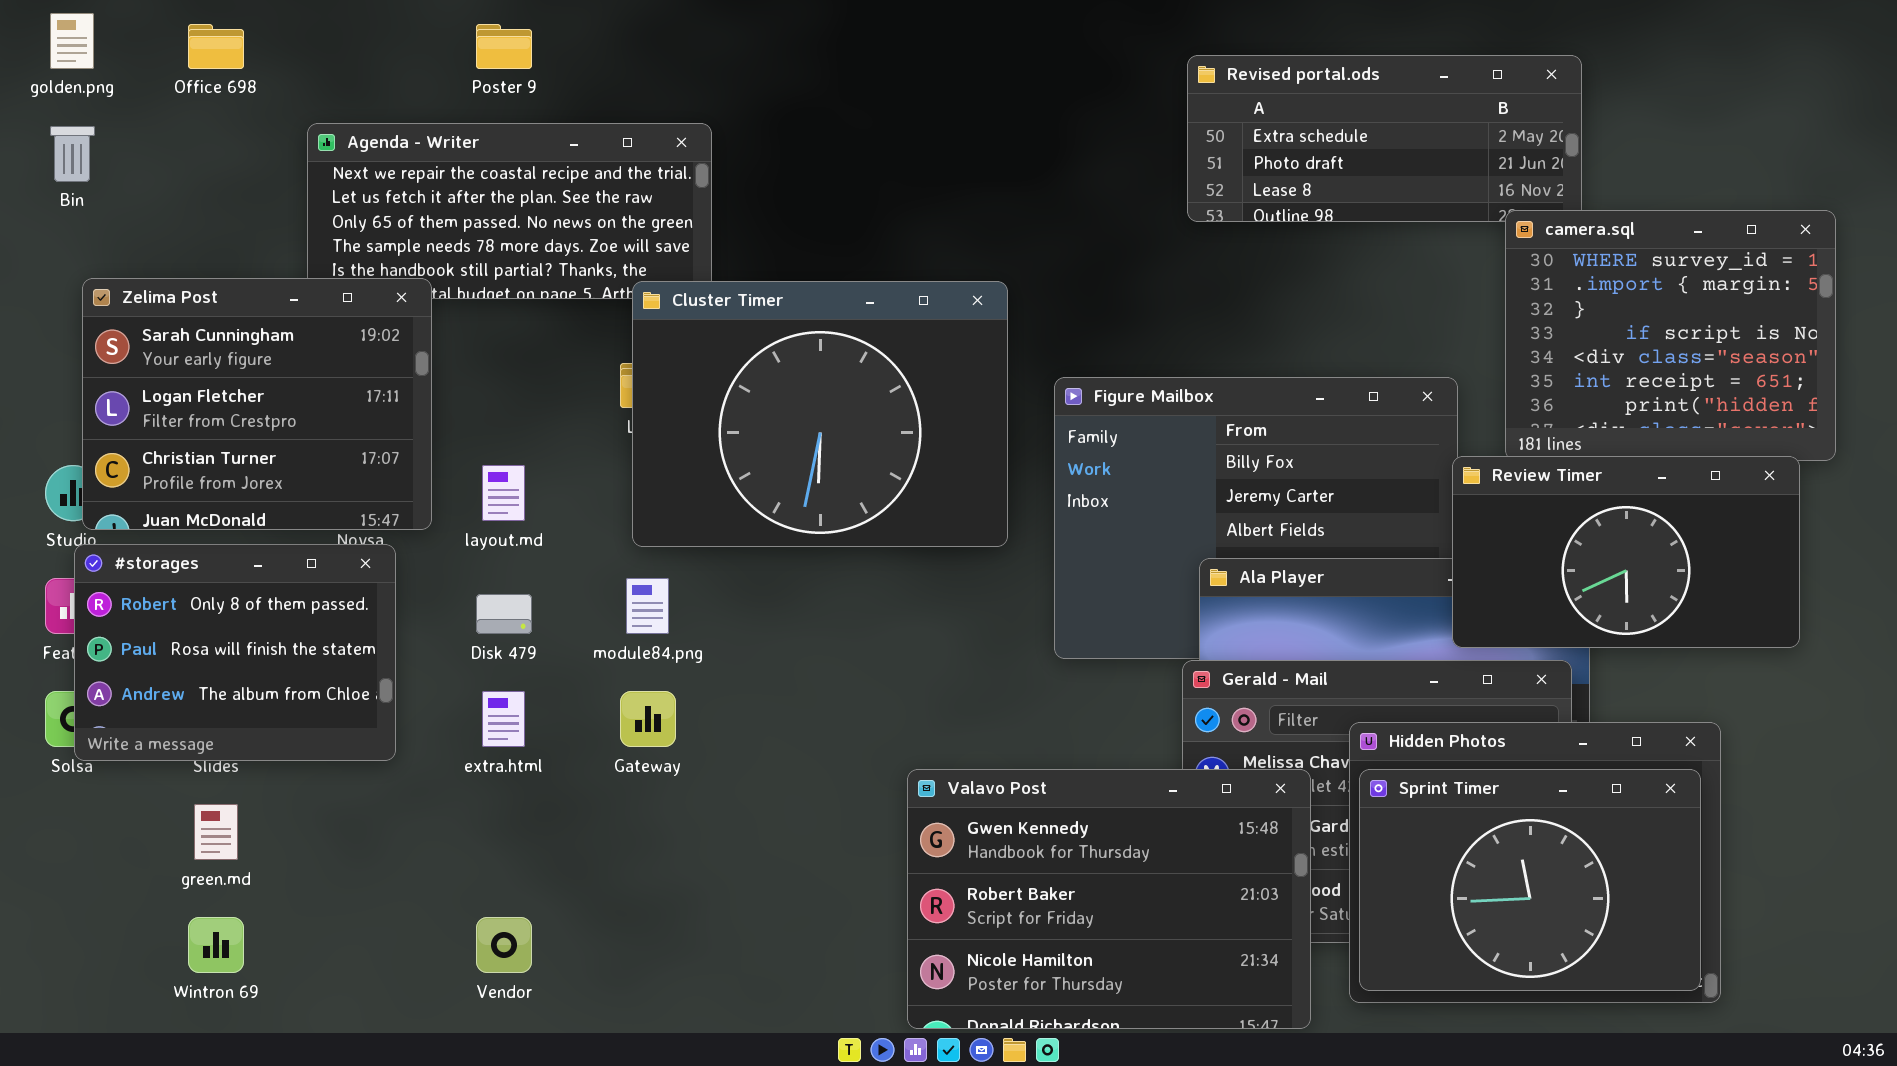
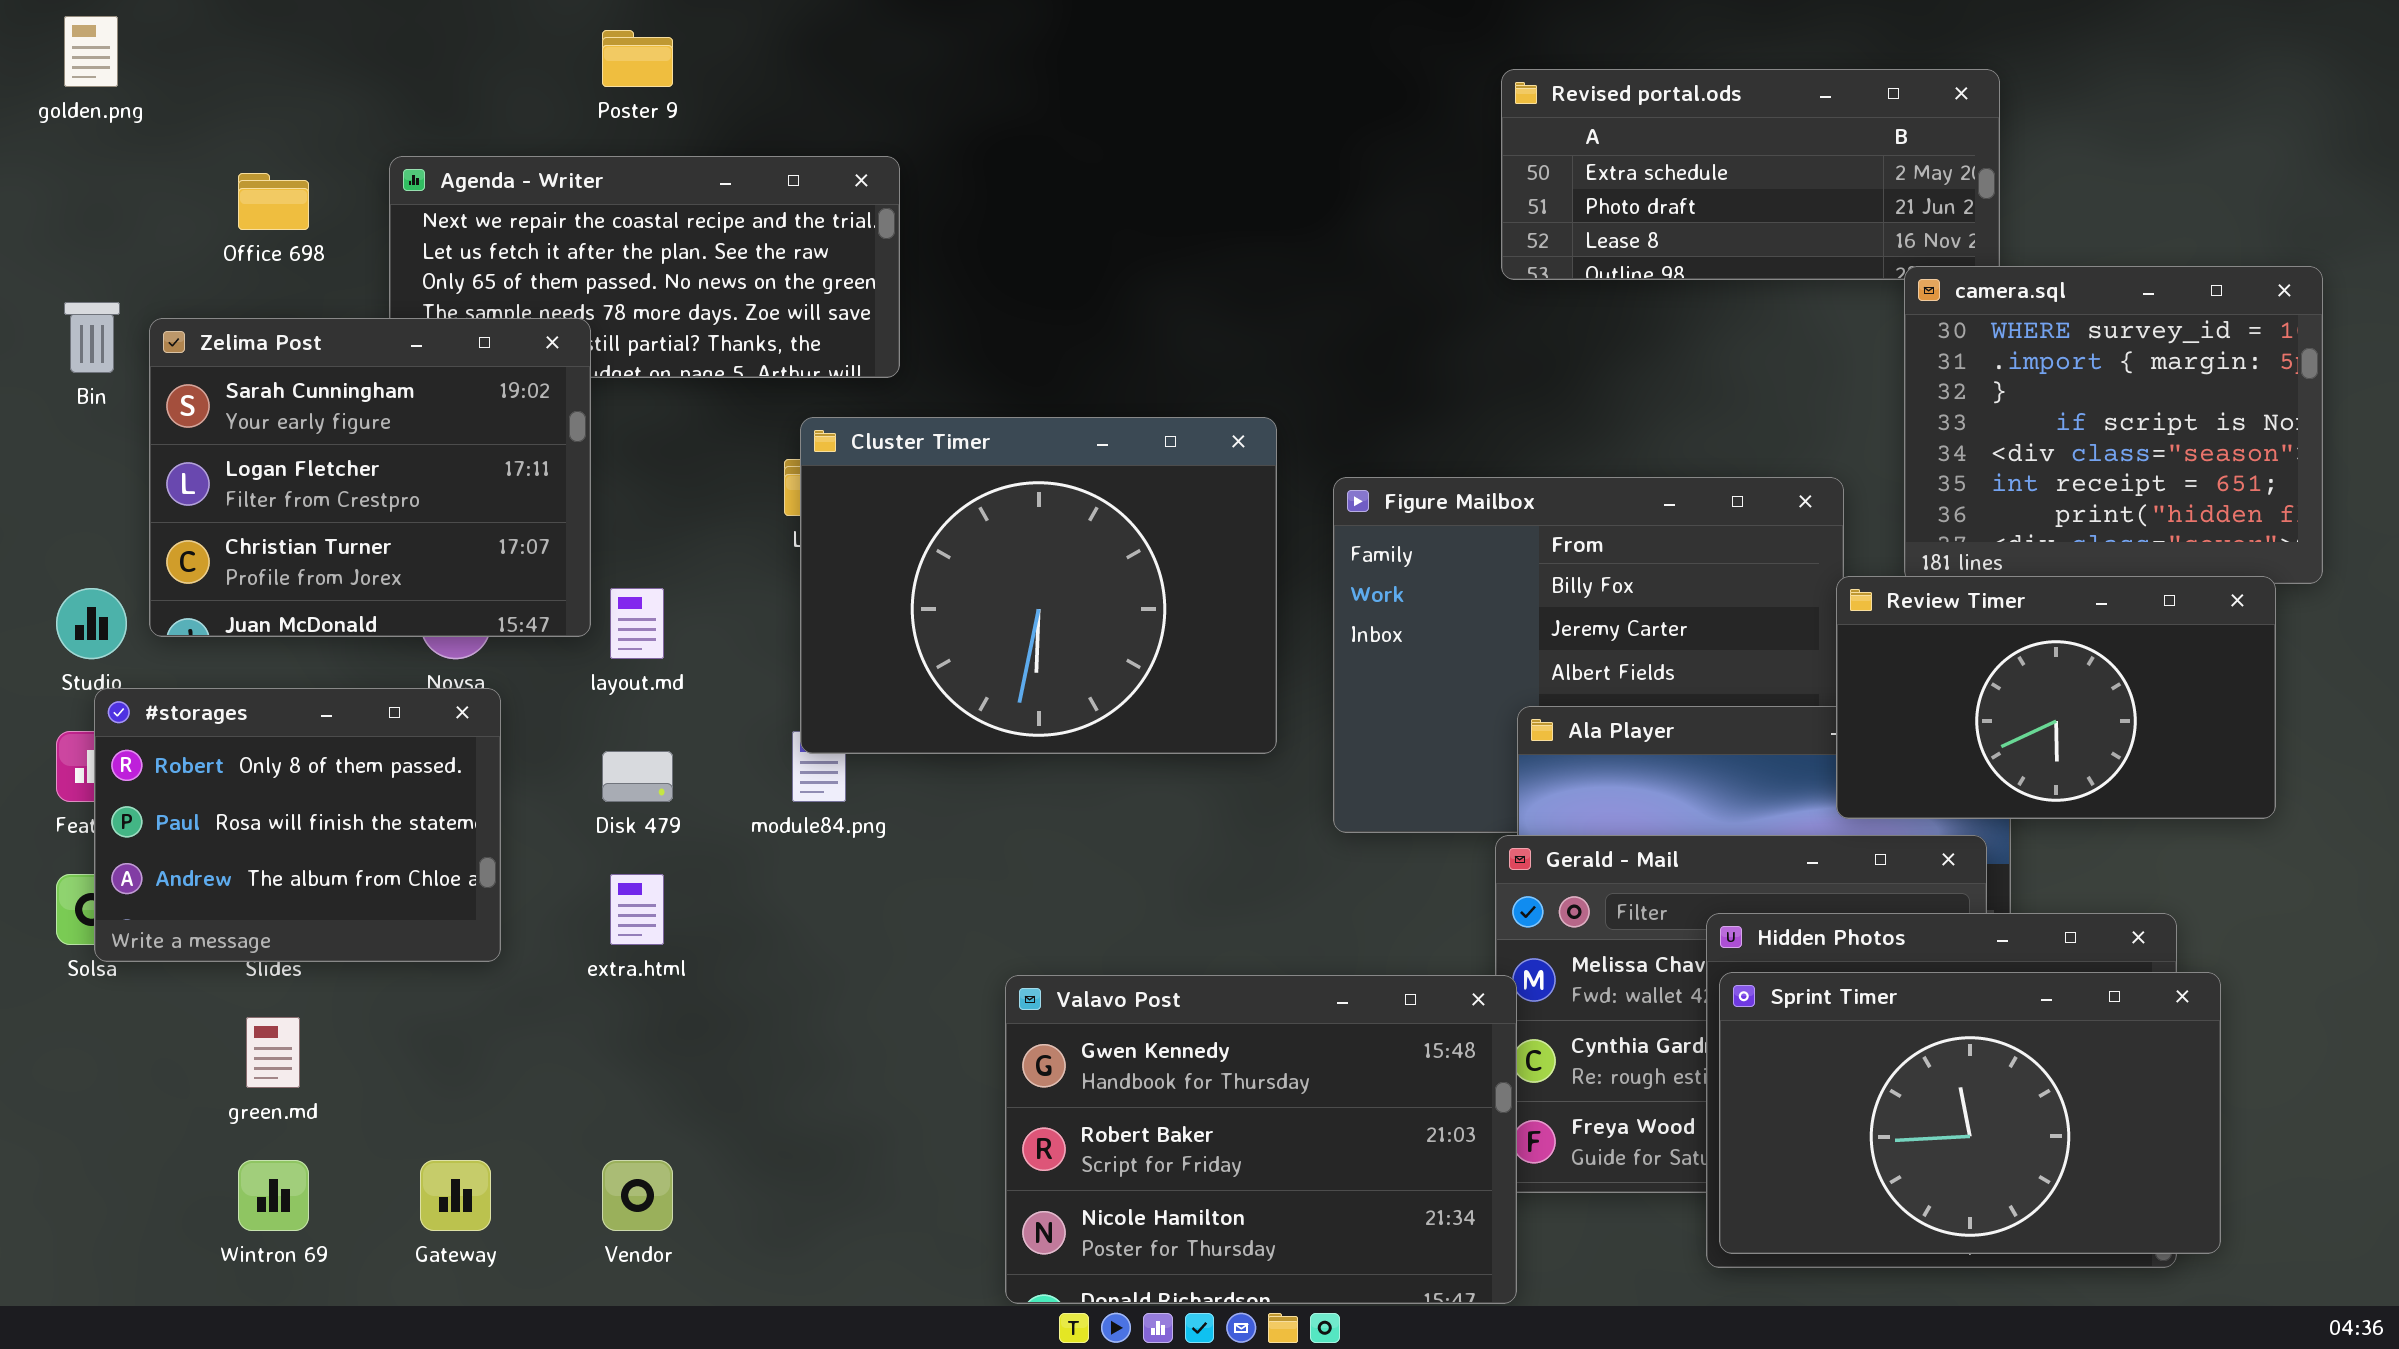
Office 698: [188,24,244,69] -> [238,173,309,230], moved
Bin: [50,126,95,182] -> [64,302,120,373], moved
Zelima Post: [82,278,432,530] -> [149,318,591,637], moved
Cluster Timer: [632,281,1008,547] -> [800,417,1277,754], moved
Gateway: [620,691,676,747] -> [420,1160,491,1231], moved
Valavo Post: [907,769,1311,1029] -> [1005,975,1517,1304], moved
Sprint Timer: [1359,769,1701,991] -> [1719,972,2221,1254], resized

